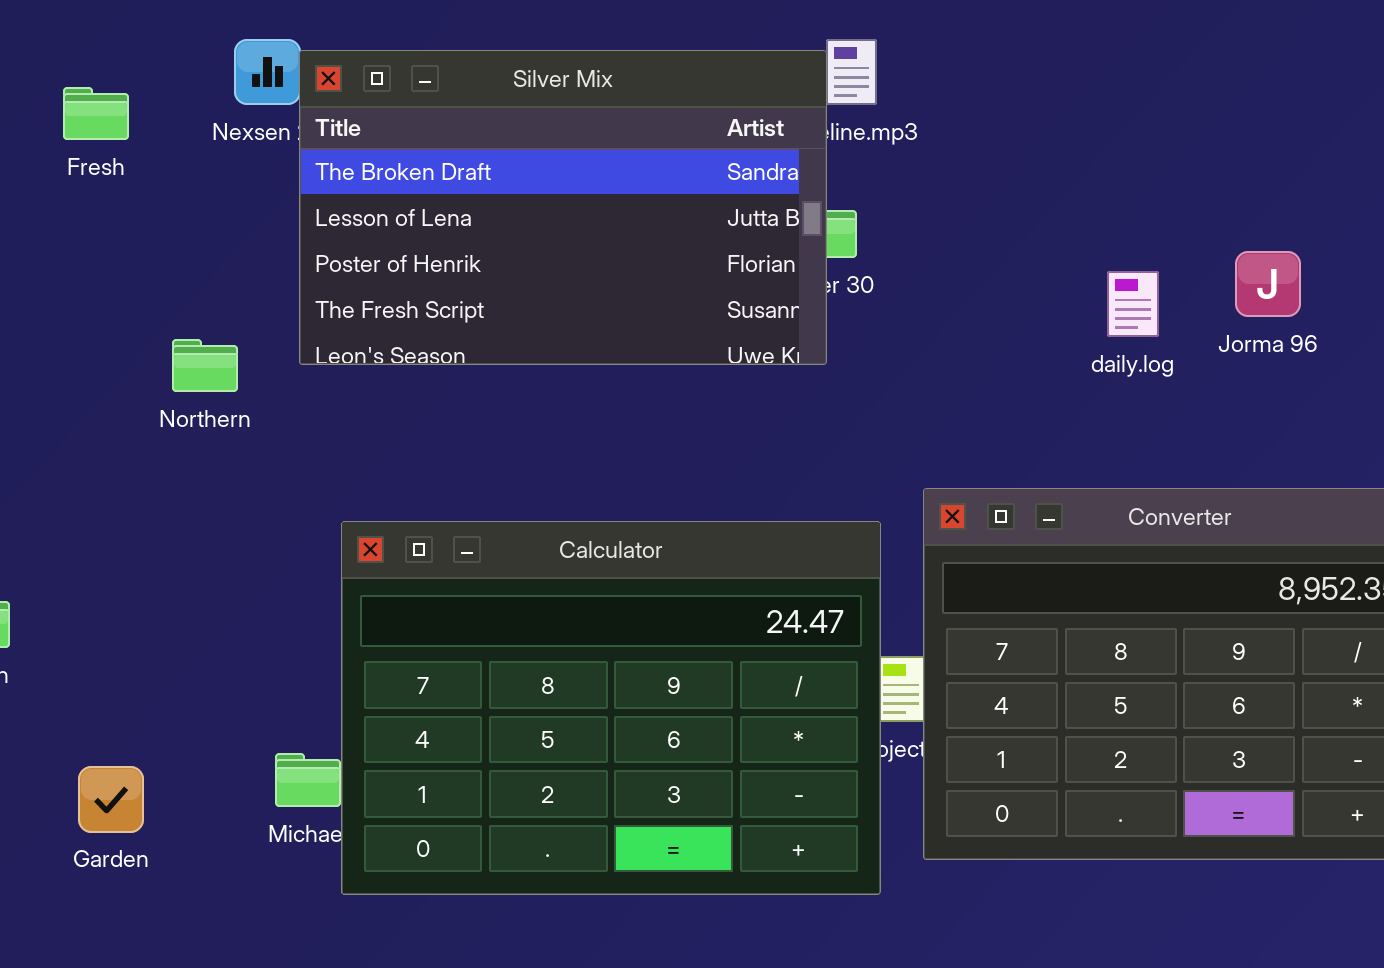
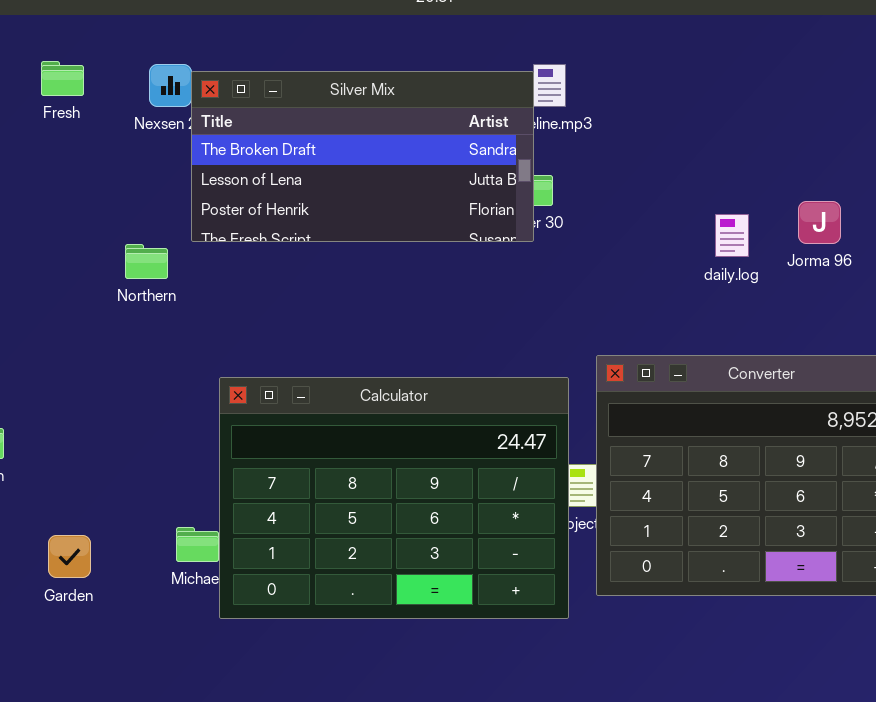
Silver Mix: [299,50,827,365] -> [191,71,534,242], resized
Fresh: [63,87,129,140] -> [41,61,84,96], moved
Northern: [172,339,238,392] -> [125,244,168,279], moved

